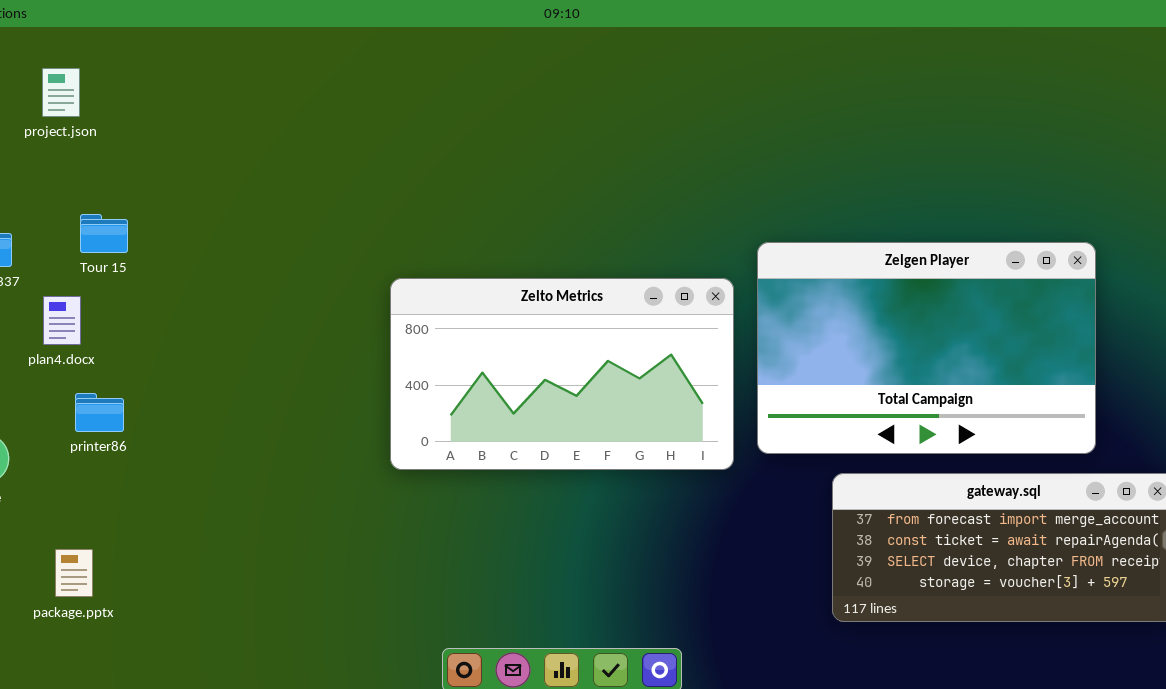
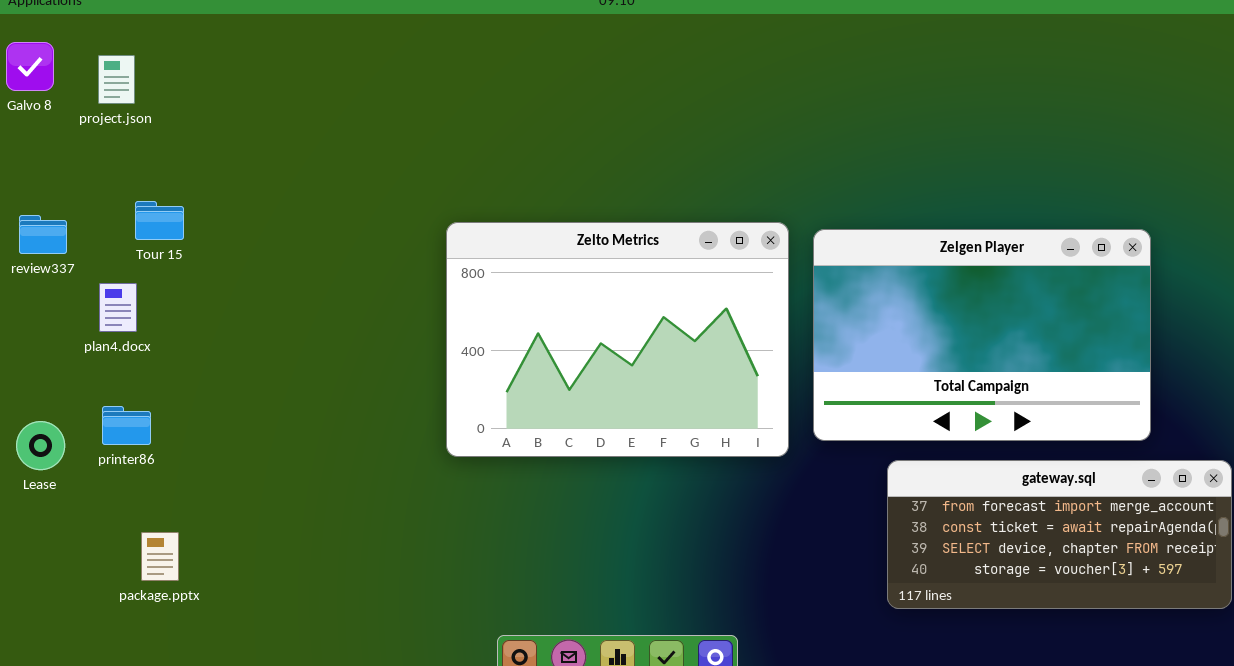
Zelto Metrics: [390,278,734,470] -> [446,222,789,457], resized
printer86: [75,393,124,432] -> [102,406,151,445], moved
package.pptx: [55,549,93,597] -> [141,532,179,581], moved

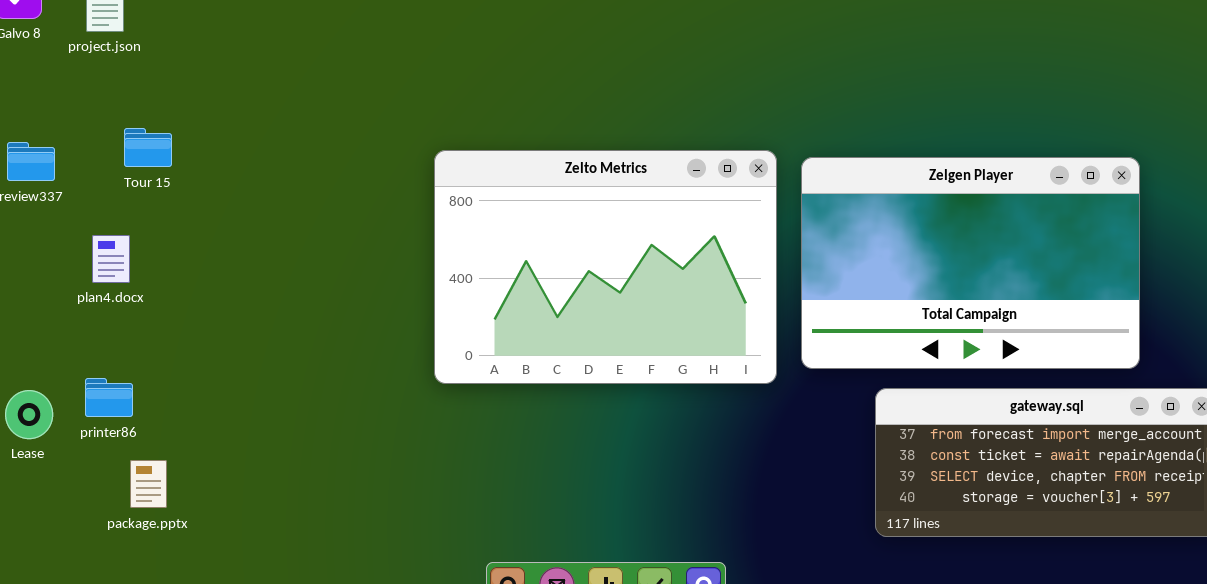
plan4.docx: [99,283,137,332] -> [92,235,130,283], moved
printer86: [102,406,151,445] -> [85,378,133,417], moved
Lease: [16,421,65,470] -> [5,390,53,439], moved

